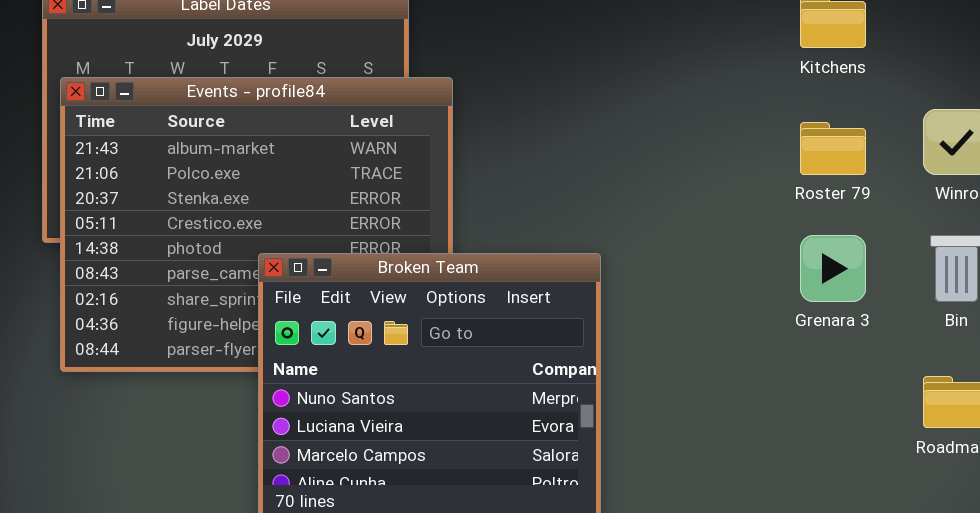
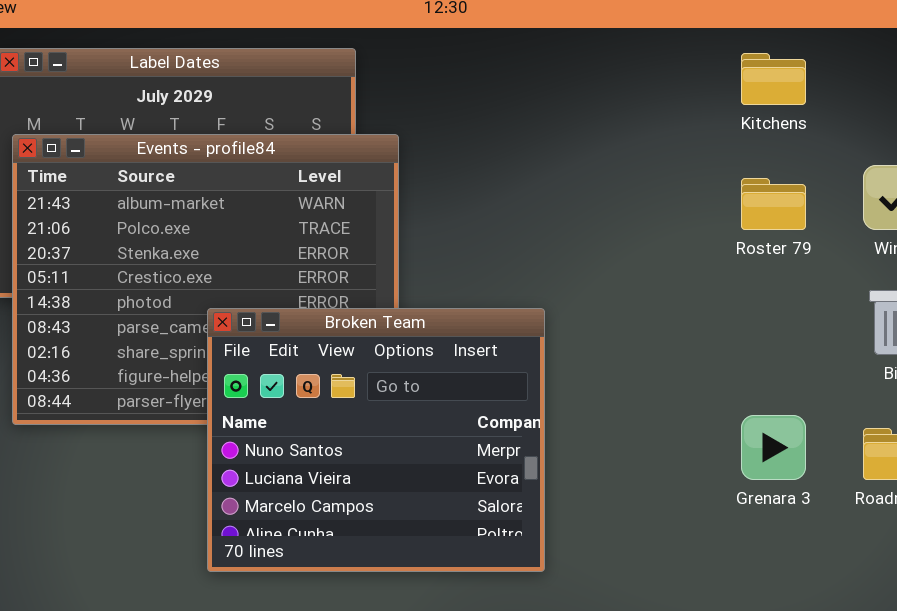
Grenara 3: [800,235,866,302] -> [741,415,806,480], moved

